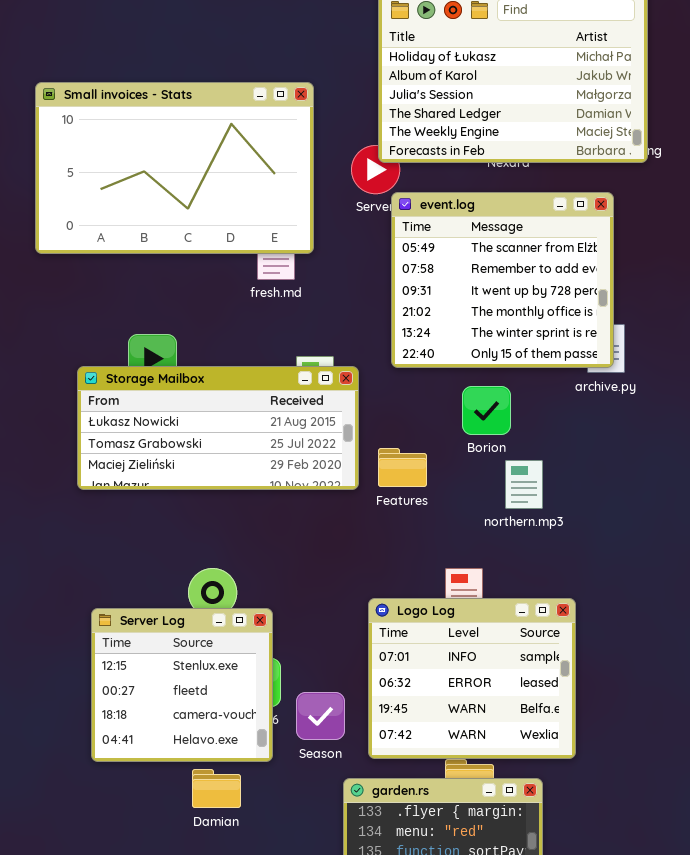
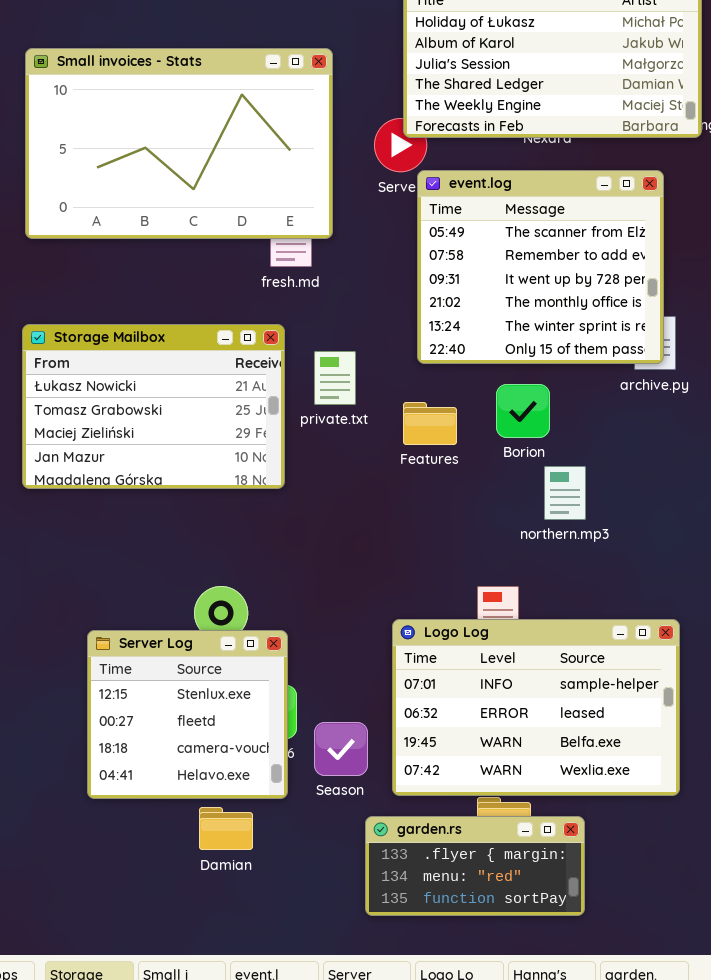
Storage Mailbox: [77,366,359,490] -> [22,324,285,489], moved, resized
Features: [378,448,427,487] -> [403,402,457,445], moved
Logo Log: [368,598,576,759] -> [392,619,680,796], resized

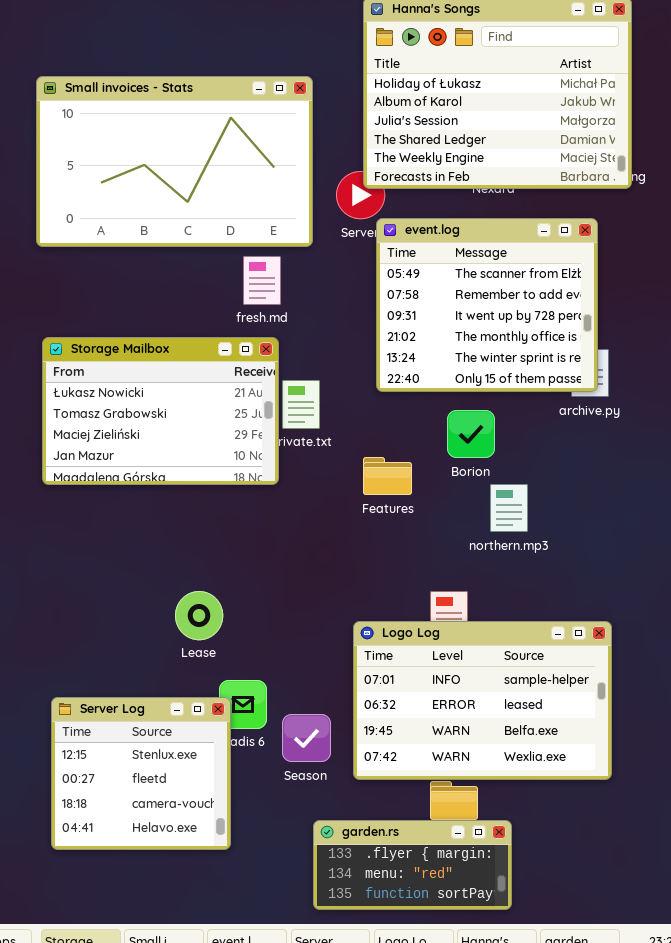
Small invoices - Stats: [25,48,333,239] -> [36,76,313,247], moved
Storage Mailbox: [22,324,285,489] -> [42,337,279,485], moved
Features: [403,402,457,445] -> [363,457,412,495], moved
Server Log: [87,630,288,799] -> [51,697,231,850], moved
garden.rs: [365,816,585,916] -> [313,820,512,910], moved

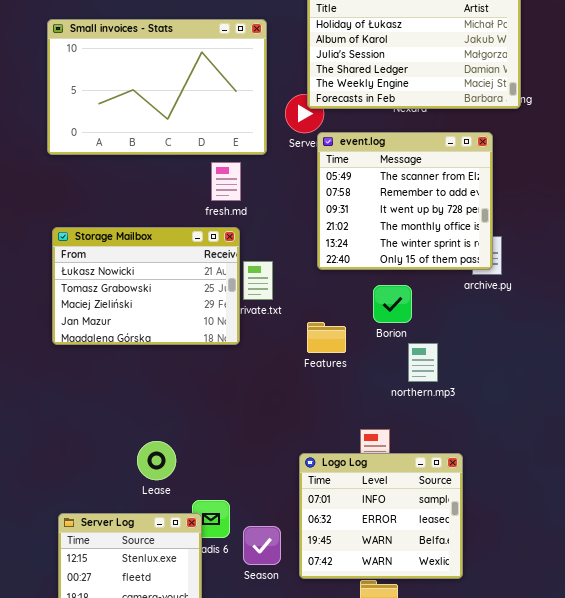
Lease: [175,591,223,640] -> [137,441,176,480], moved
Logo Log: [353,621,612,780] -> [299,453,463,579], resized

